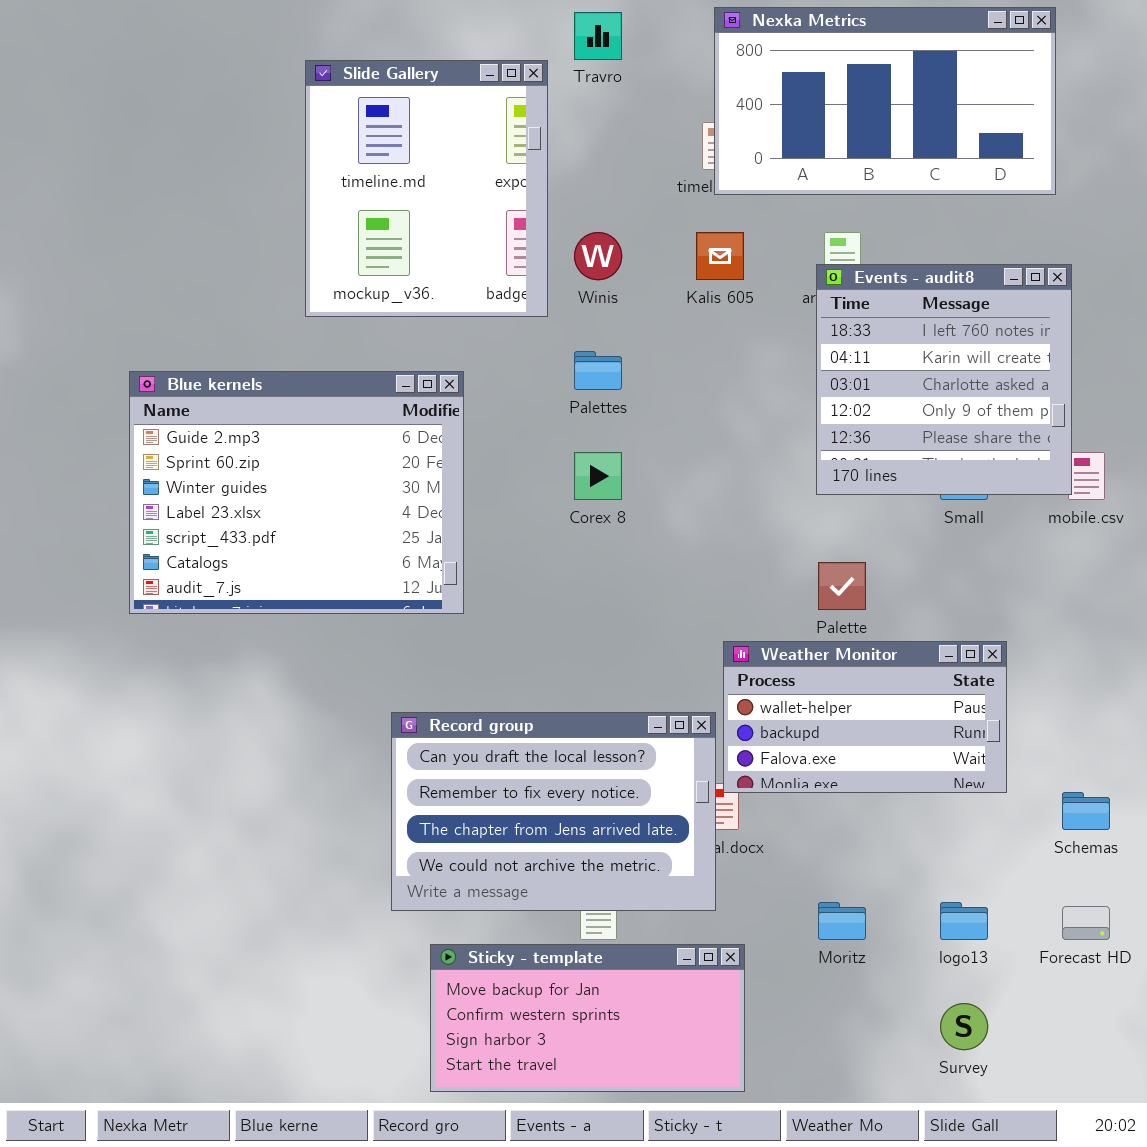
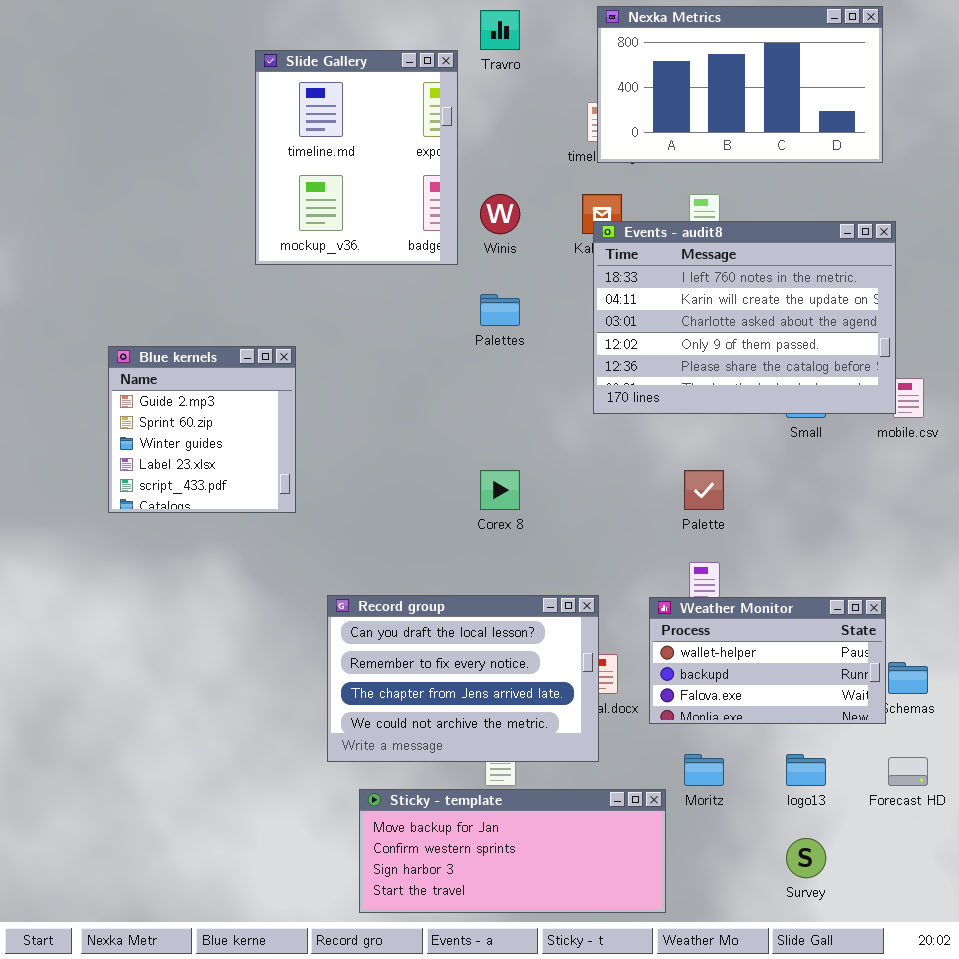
Events - audit8: [816,264,1072,495] -> [593,221,896,414], resized
Blue kernels: [129,371,464,614] -> [108,346,296,513], resized
Corex 8: [574,452,622,500] -> [480,470,520,510], moved
Weather Monitor: [723,641,1007,793] -> [649,597,886,724], moved
Sticky - template: [430,944,745,1092] -> [359,789,666,913], resized

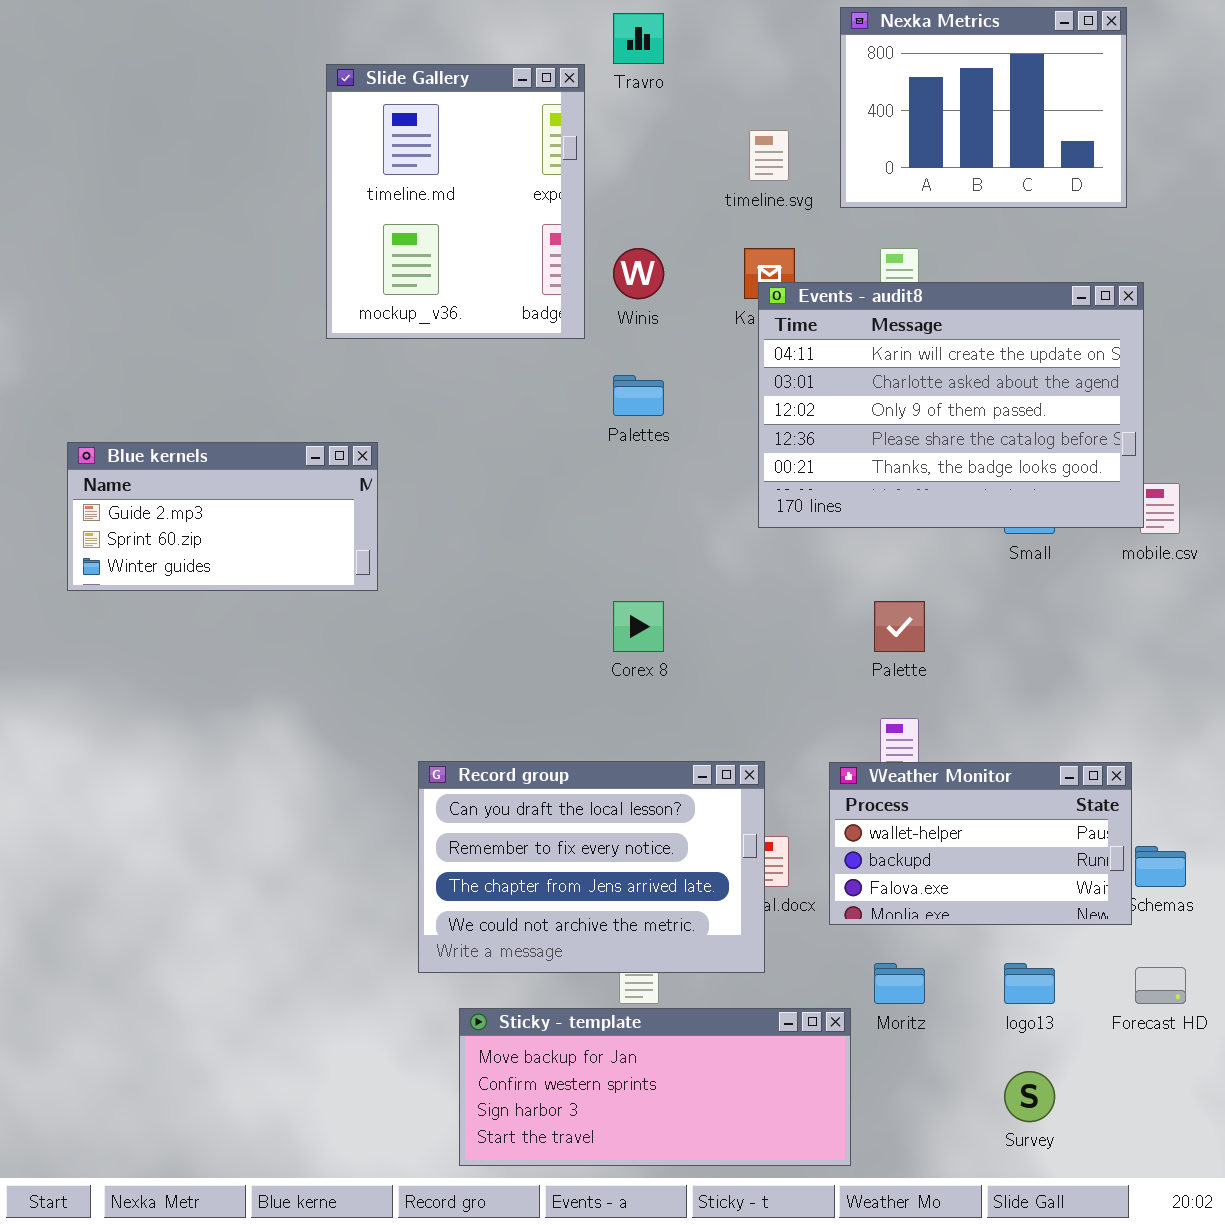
Nexka Metrics: [597,6,883,163] -> [840,7,1127,208], resized
Events - audit8: [593,221,896,414] -> [758,282,1144,528], scrolled down 1 row
Blue kernels: [108,346,296,513] -> [67,442,378,591], resized

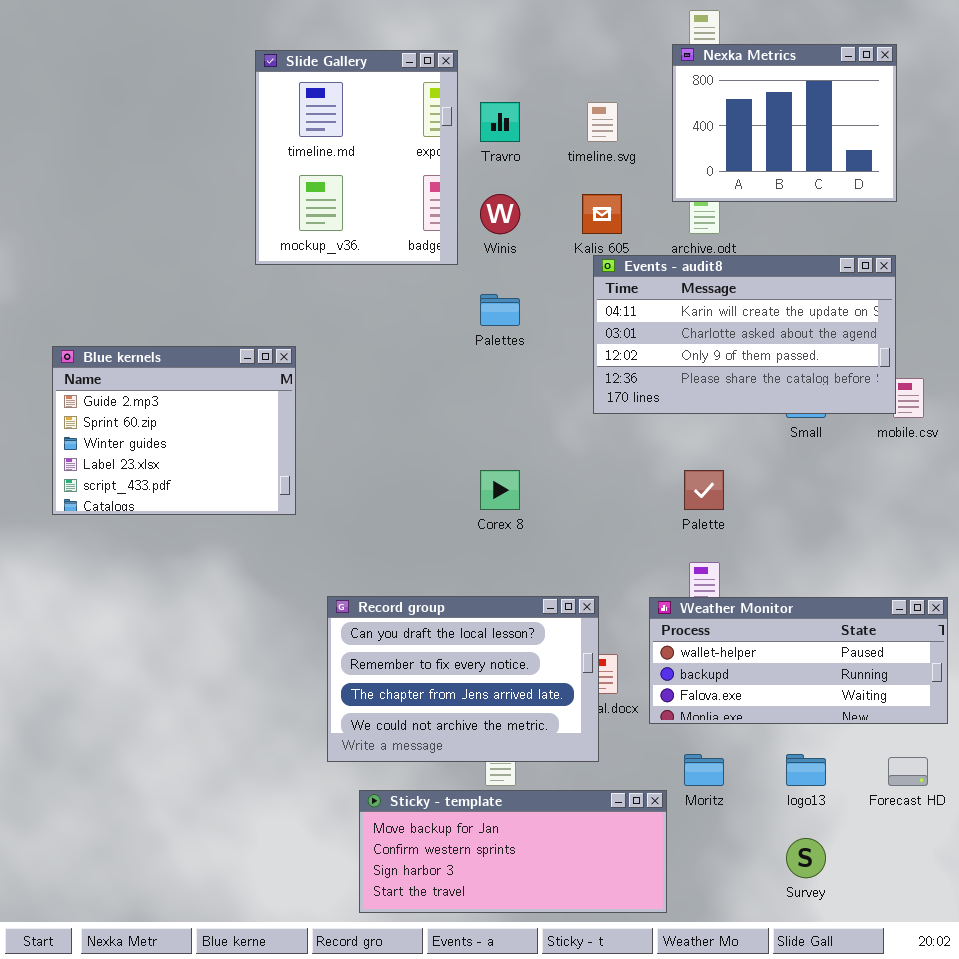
Nexka Metrics: [840,7,1127,208] -> [672,44,897,202], moved
Travro: [613,13,664,64] -> [480,102,520,142], moved
Events - audit8: [758,282,1144,528] -> [593,255,896,414], resized
Blue kernels: [67,442,378,591] -> [52,346,296,515], resized
Weather Monitor: [829,762,1132,925] -> [649,597,948,724], resized

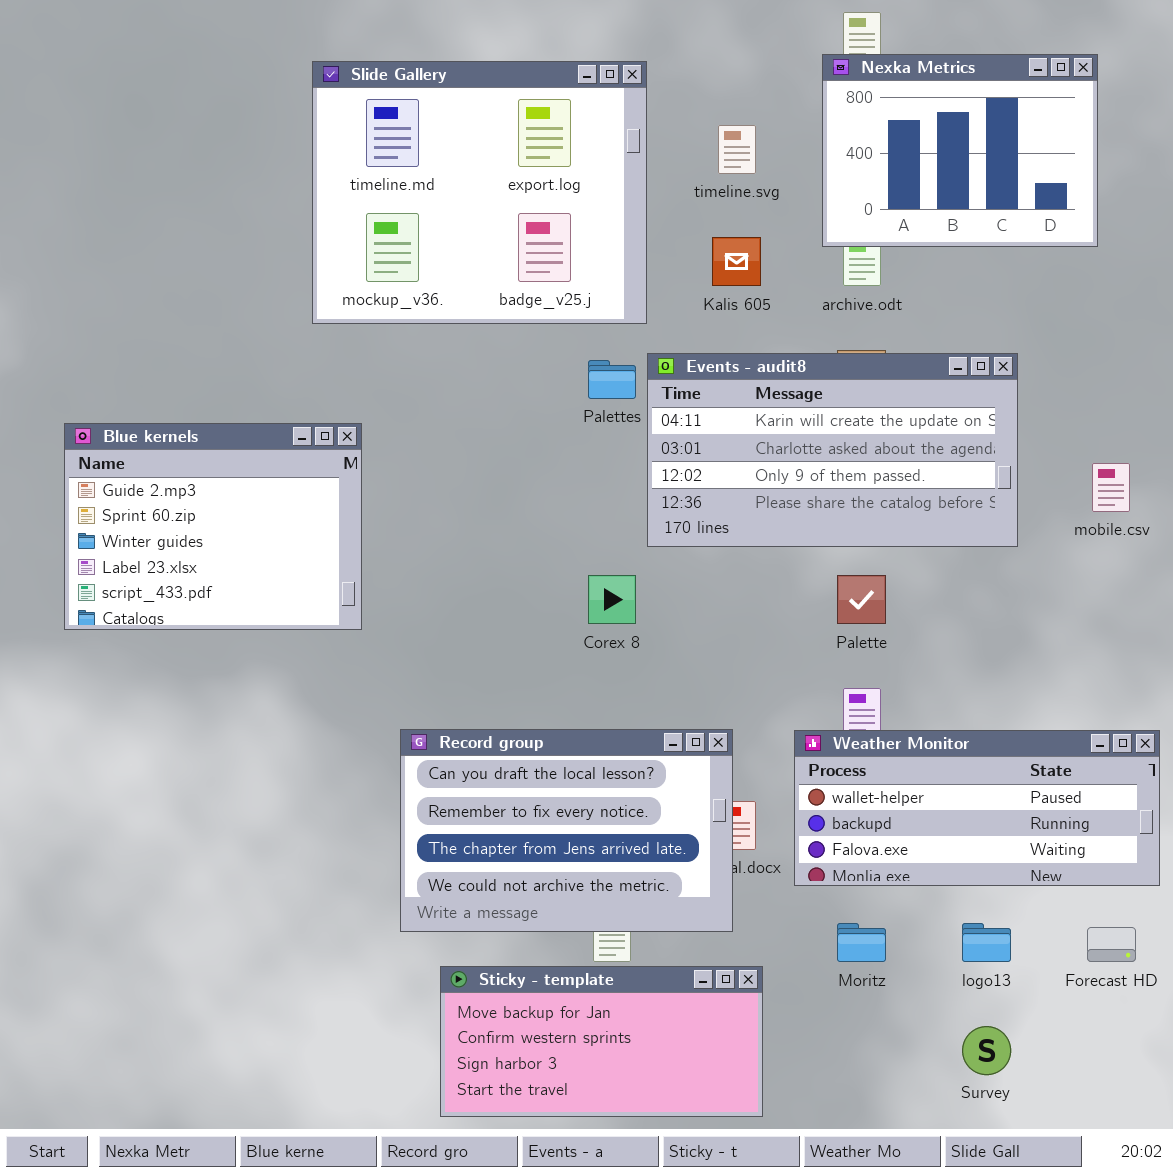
Slide Gallery: [255,50,458,265] -> [312,61,647,324], resized
Events - audit8: [593,255,896,414] -> [647,353,1018,547], moved
Sticky - template: [359,790,667,913] -> [440,966,763,1117], resized

